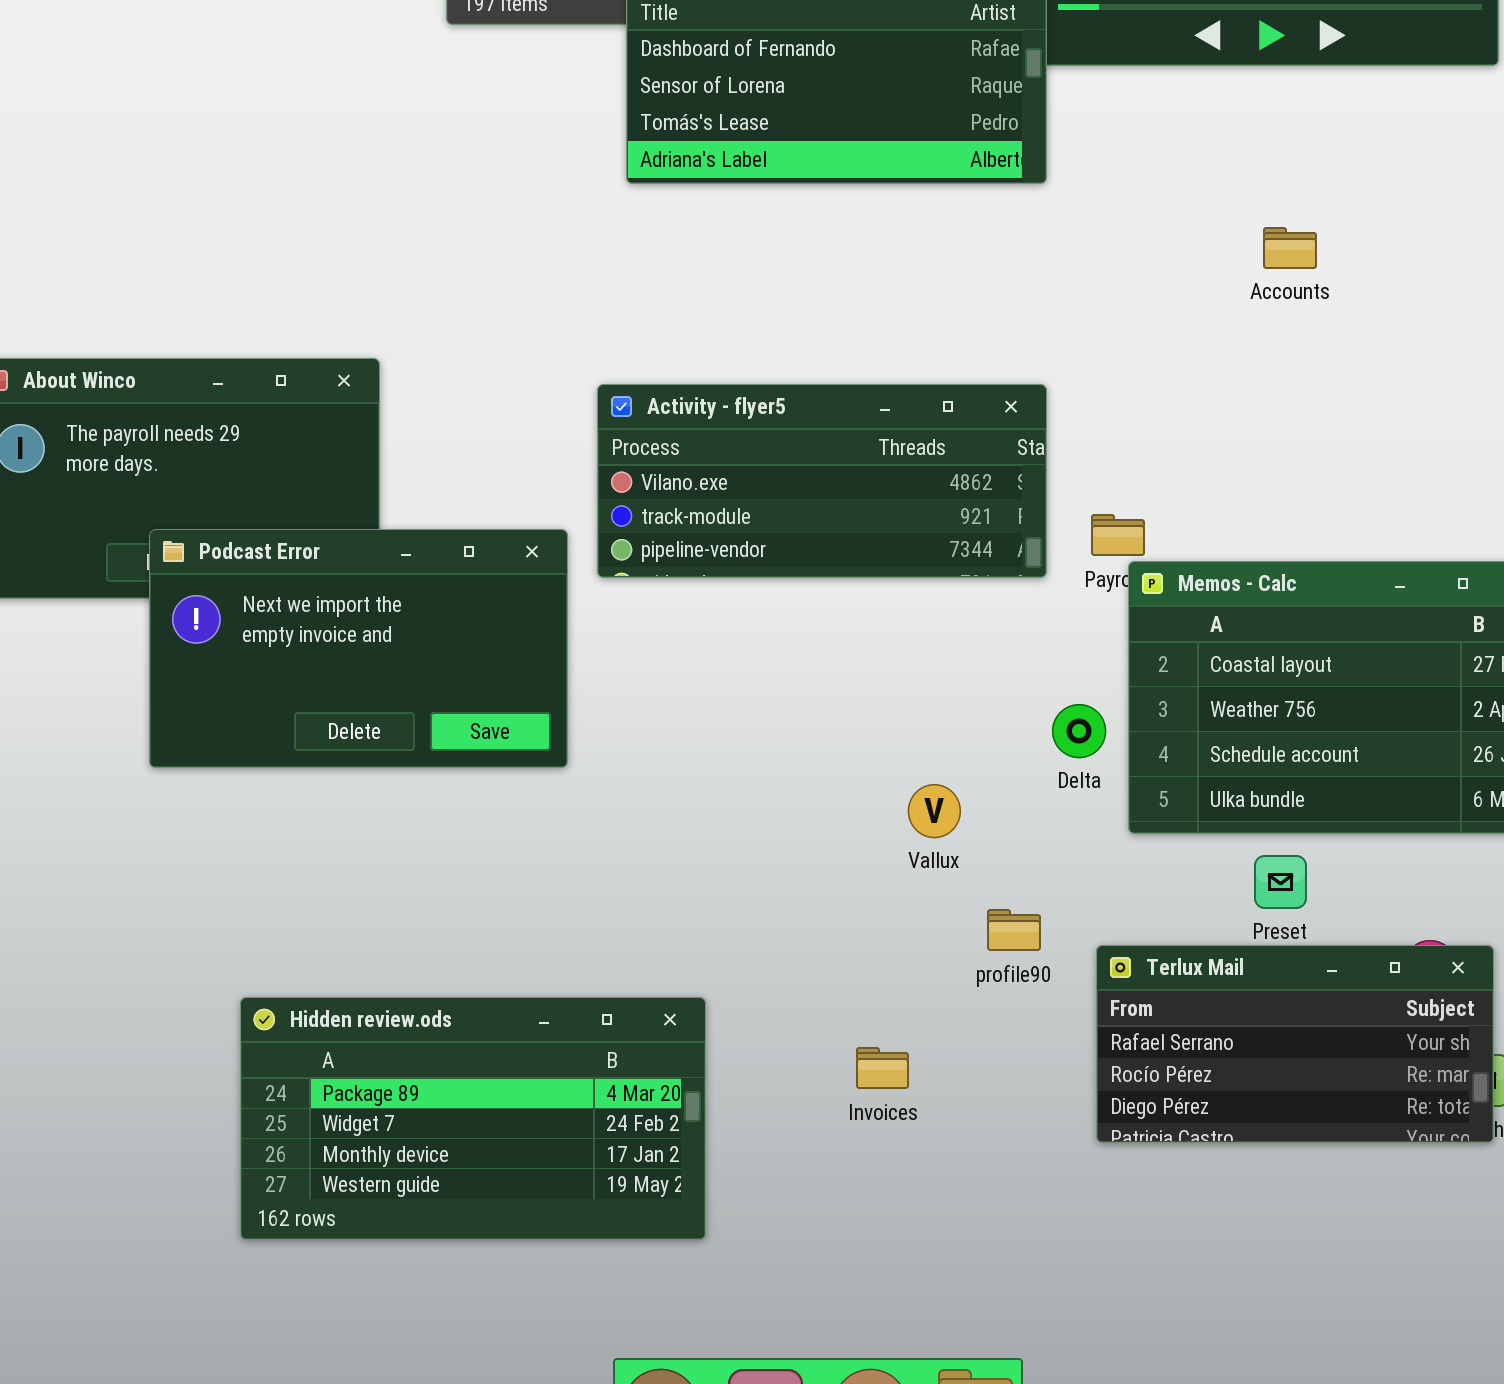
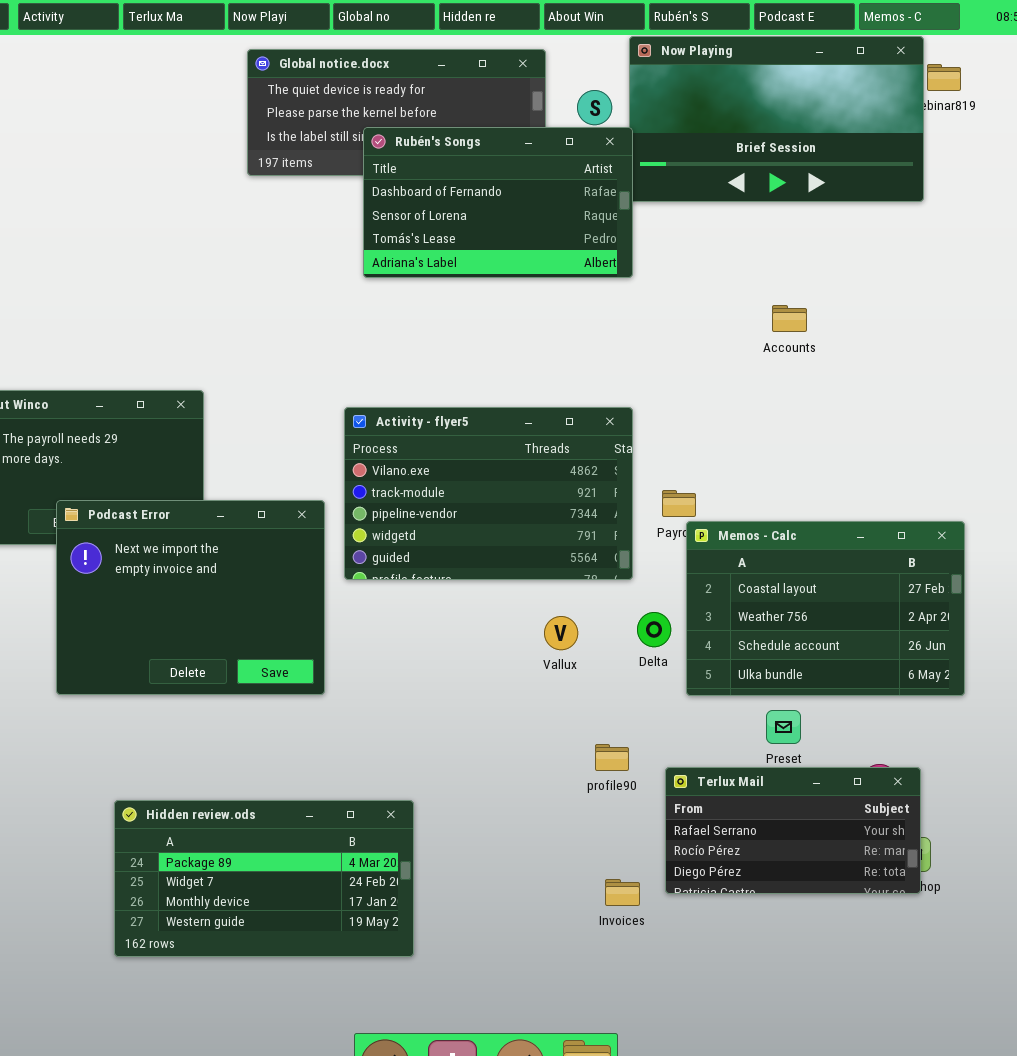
Activity - flyer5: [597,384,1047,578] -> [344,407,633,580], resized
Podcast Error: [149,529,568,768] -> [56,500,325,695], resized
Vallux: [908,784,961,838] -> [544,616,578,650], moved
Invoices: [856,1047,909,1089] -> [605,879,640,906], moved

